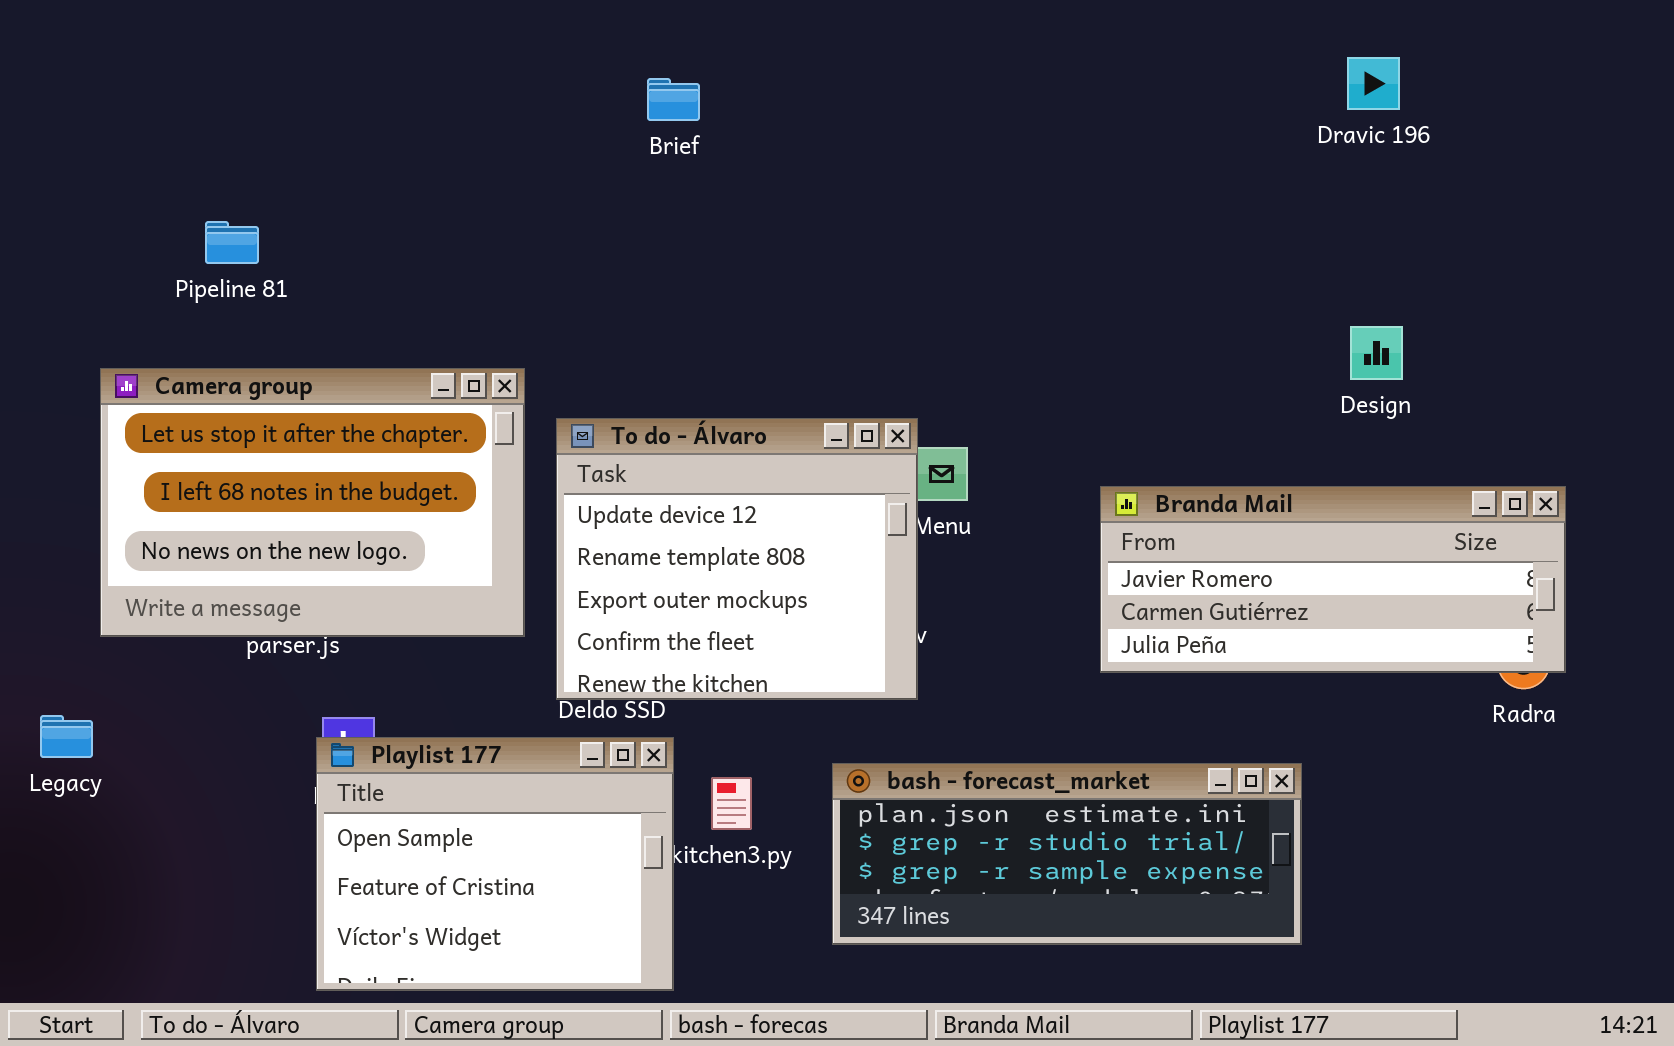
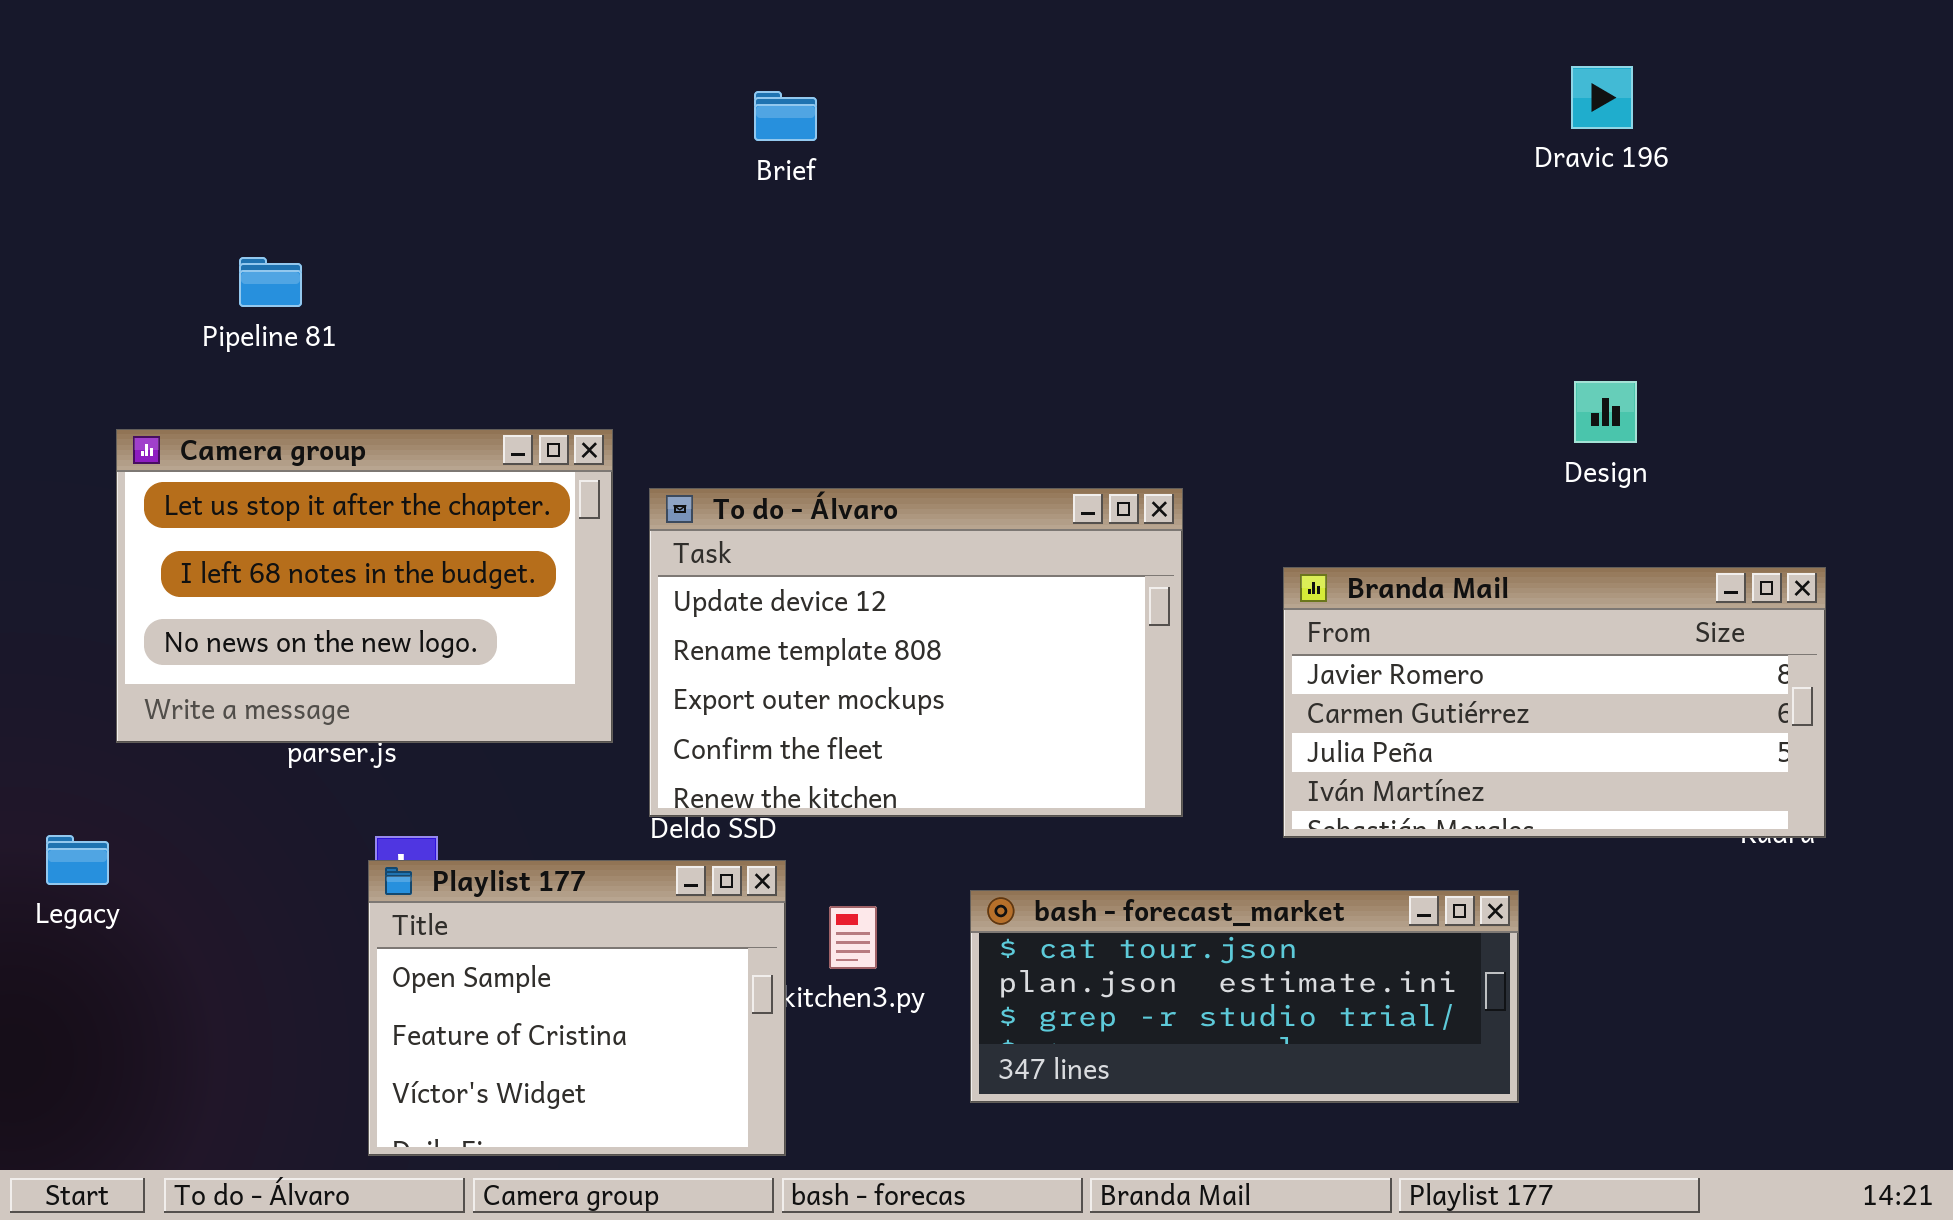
To do - Álvaro: [556,418,918,700] -> [649,488,1183,817], resized
Branda Mail: [1100,486,1566,673] -> [1283,567,1826,838], resized
bash - forecast_market: [832,763,1302,945] -> [970,890,1519,1103], scrolled up 1 row

